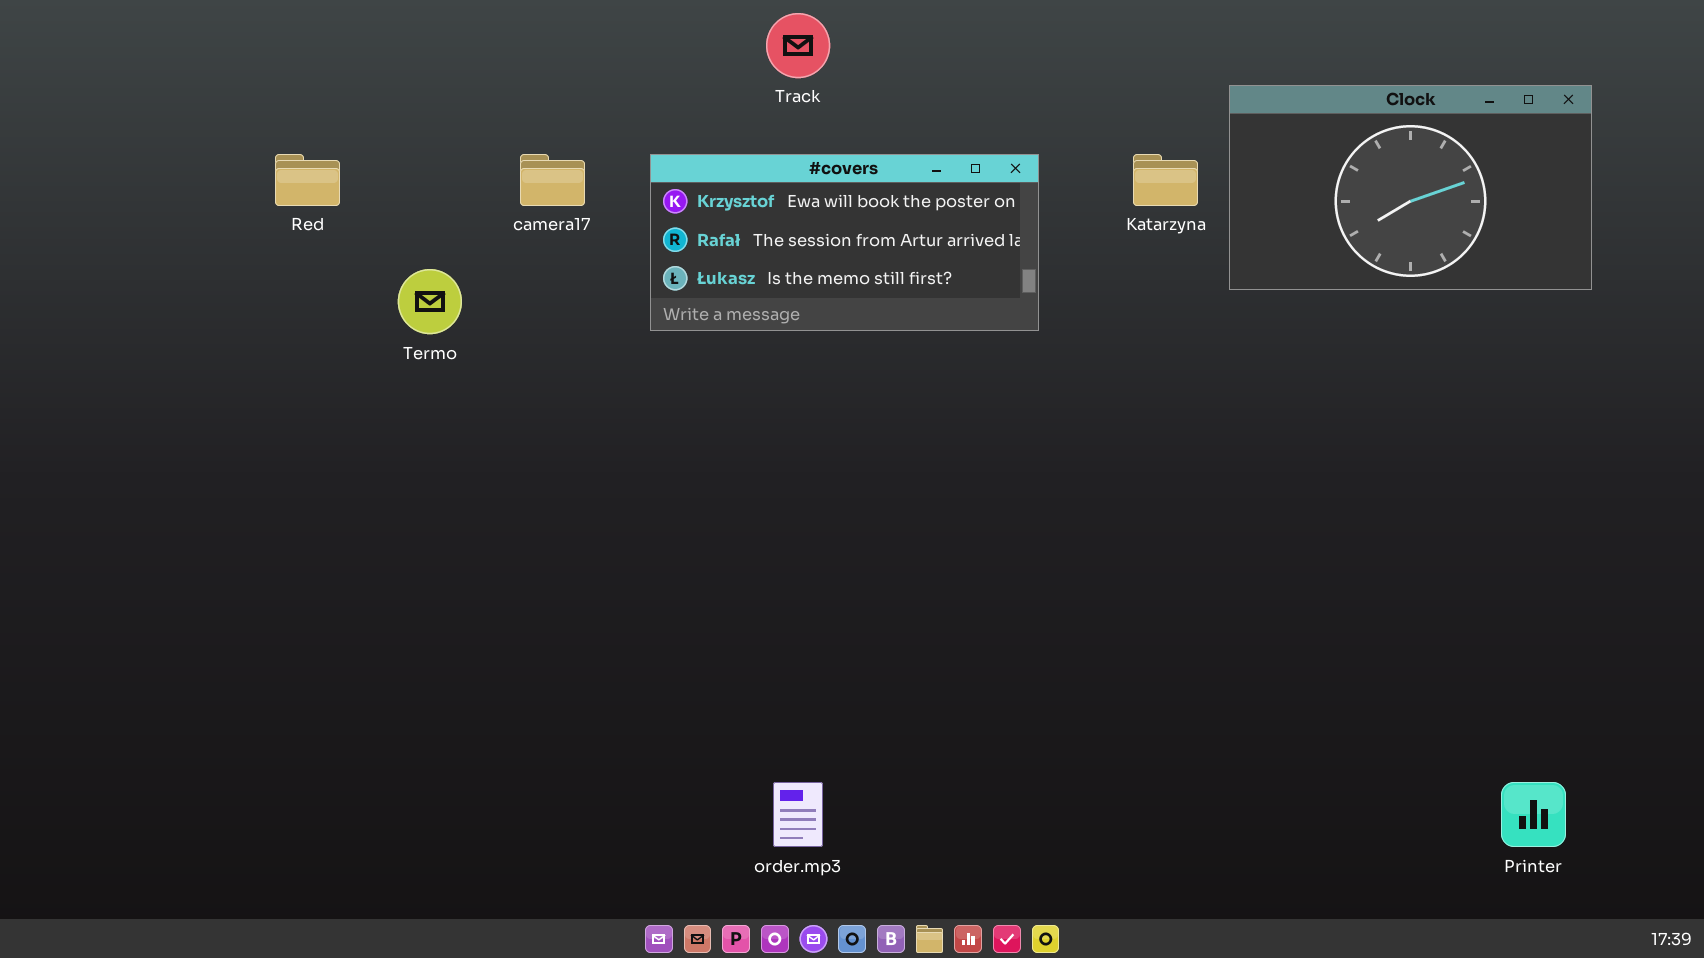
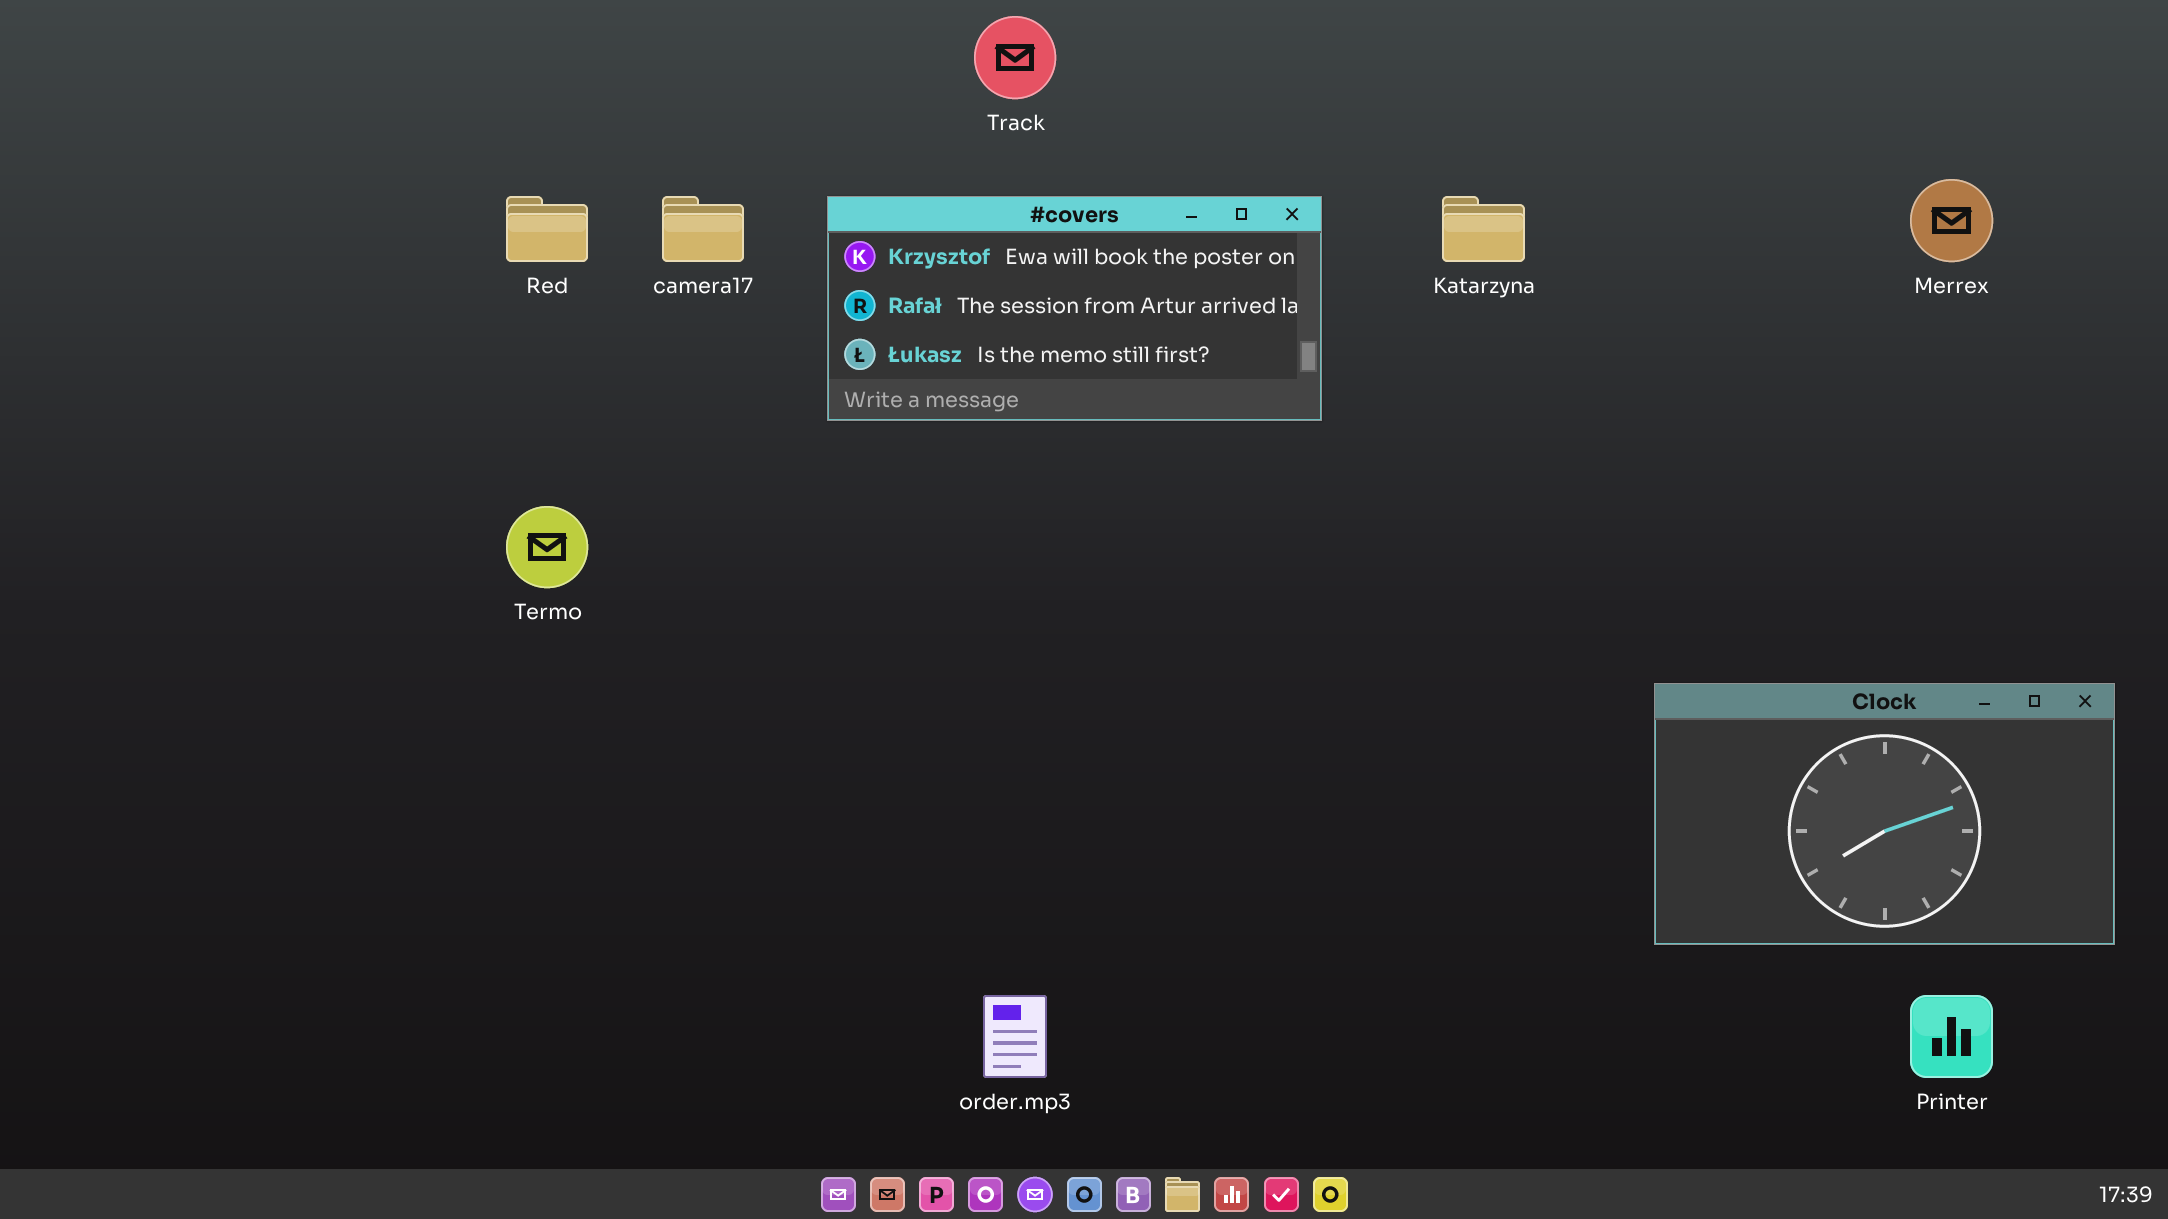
Clock: [1229,85,1592,290] -> [1654,683,2115,945], moved
Red: [275,154,340,206] -> [506,196,588,262], moved
Termo: [398,269,462,334] -> [506,506,588,588], moved

